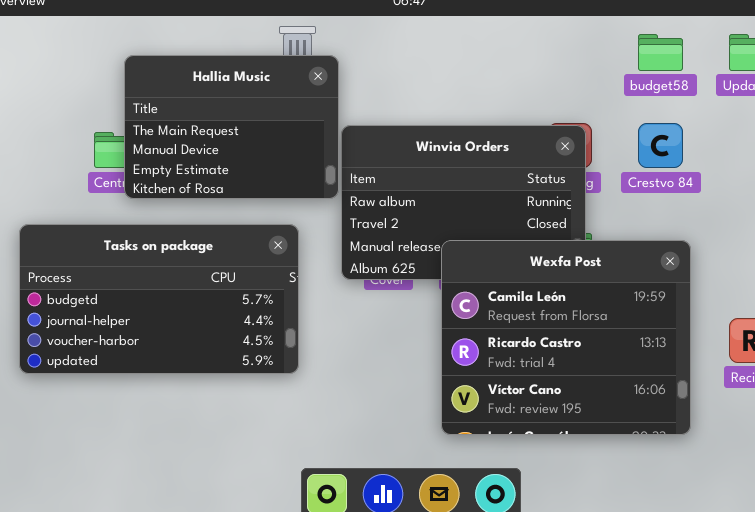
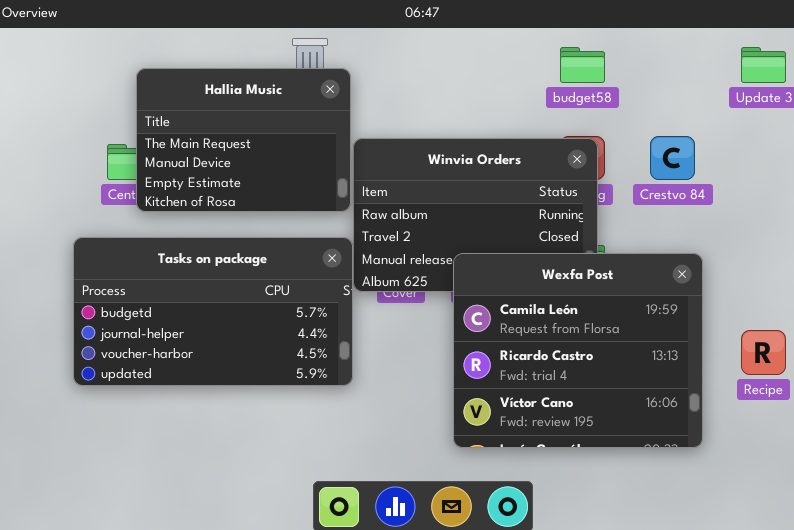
budget58: [638,34,683,71] -> [560,47,605,83], moved
Tasks on package: [19,224,299,374] -> [73,237,353,386], moved

